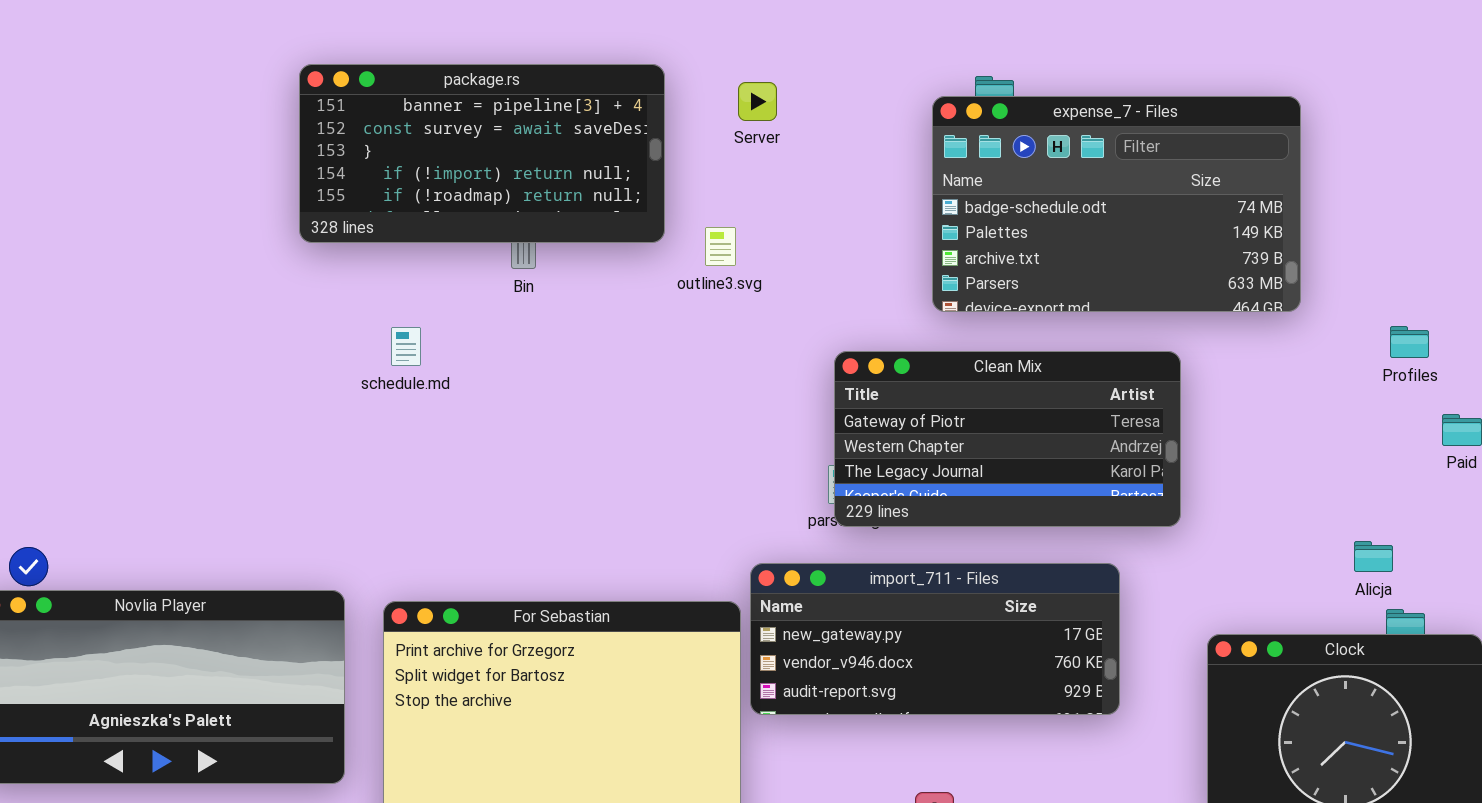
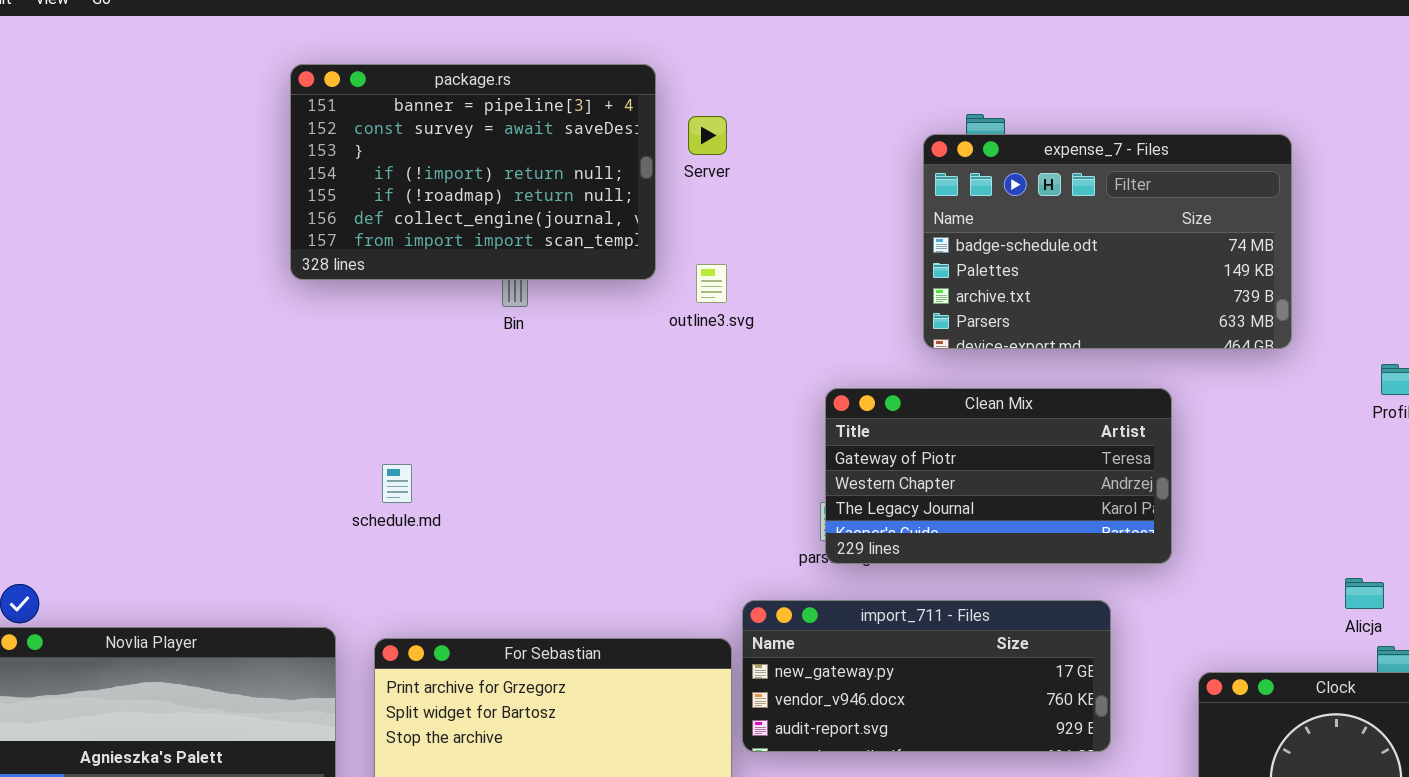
package.rs: [299,64,665,243] -> [290,64,656,280], resized
Server: [738,82,777,121] -> [688,116,727,155], moved
schedule.md: [391,327,421,366] -> [382,464,412,503], moved

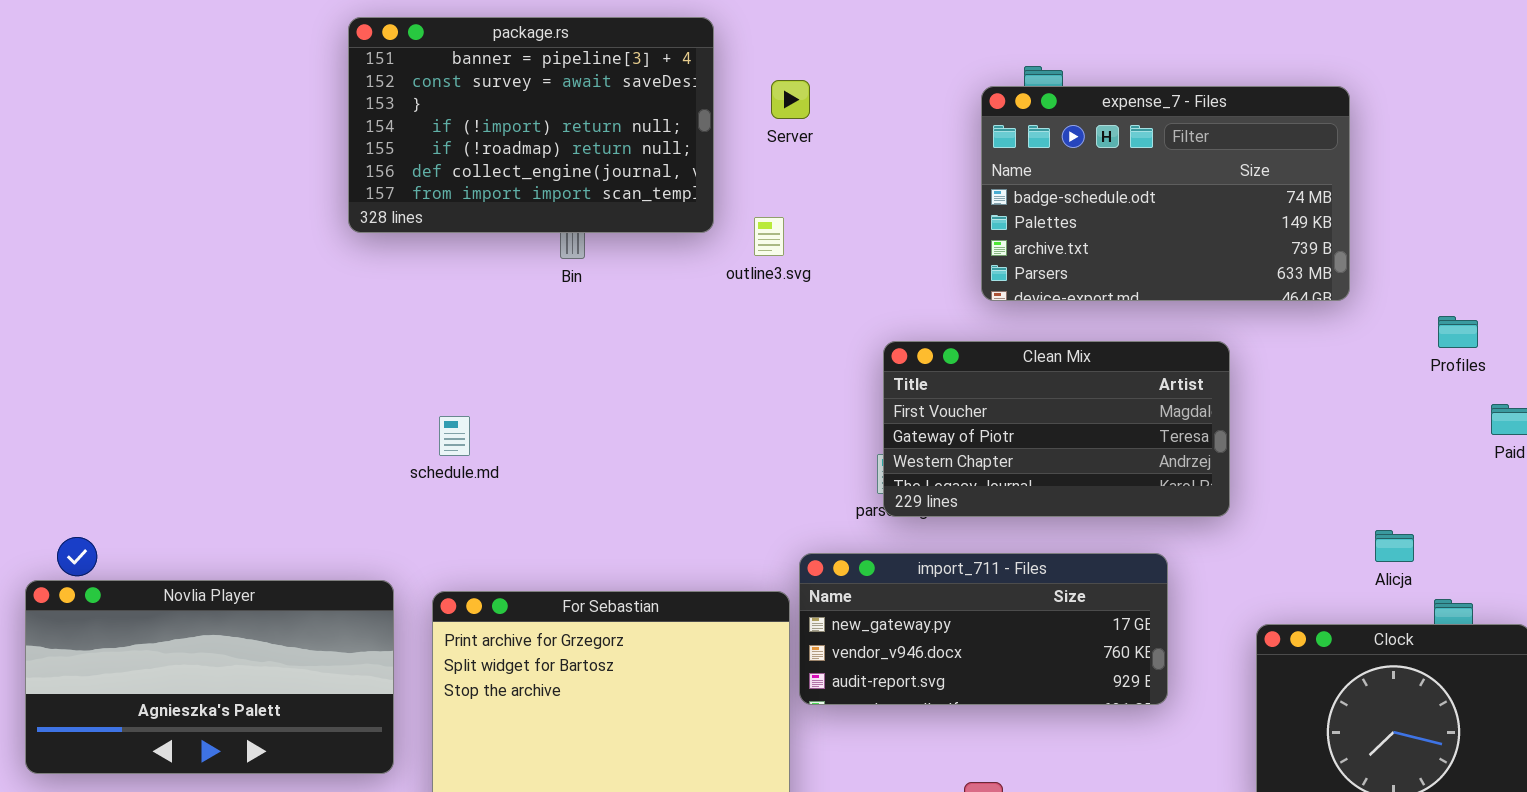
Server: [688,116,727,155] -> [771,80,810,119], moved
Clean Mix: [825,388,1172,564] -> [883,341,1230,517], scrolled up 1 row
Alicja: [1345,578,1384,609] -> [1375,530,1414,562], moved

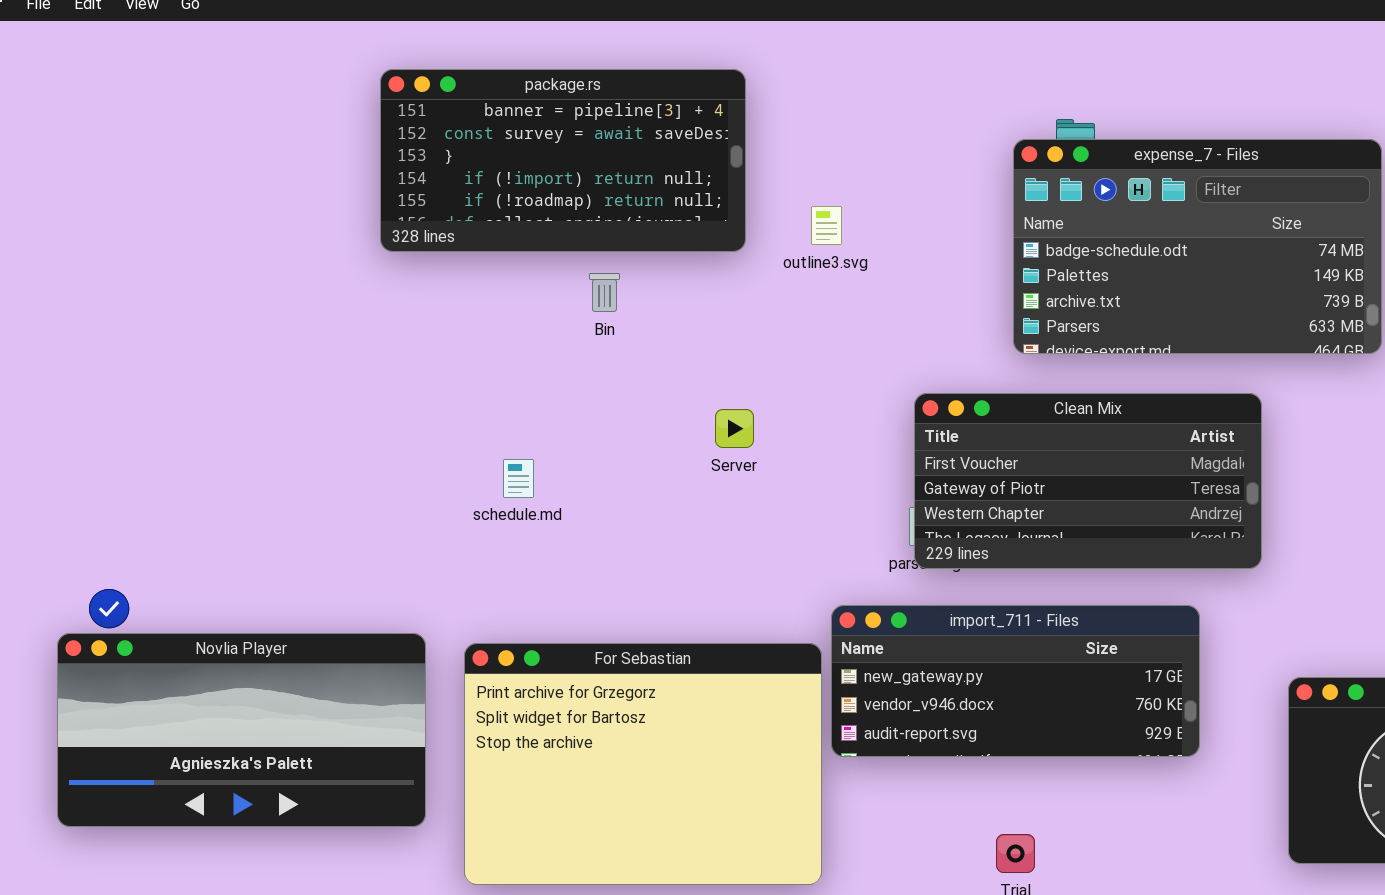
package.rs: [348,17,714,233] -> [380,69,746,252], resized
Server: [771,80,810,119] -> [715,409,754,448], moved
outline3.svg: [754,217,784,256] -> [811,206,842,245], moved
schedule.md: [439,416,470,456] -> [503,459,534,498], moved

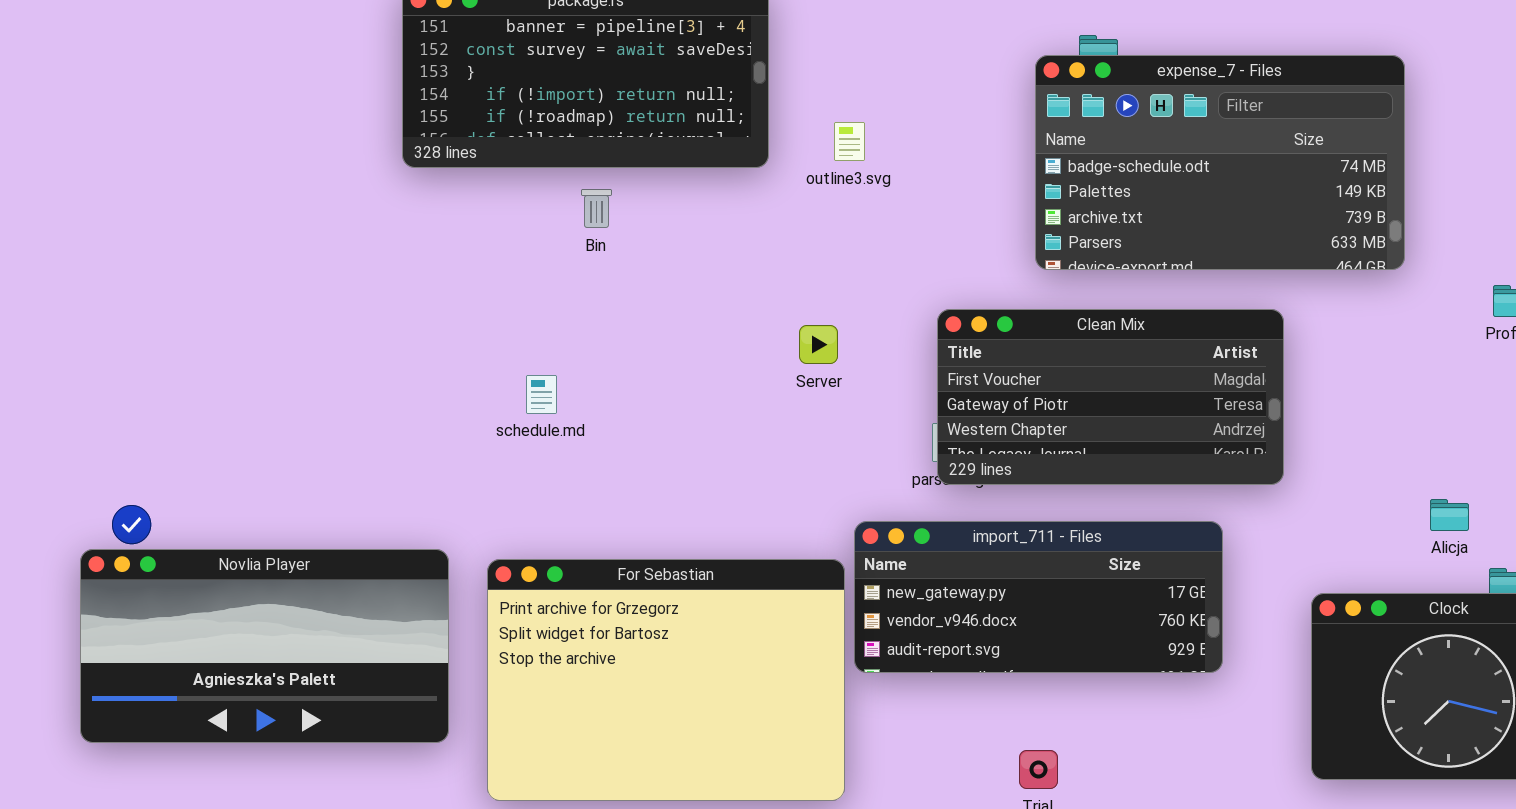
Bin: [589,273,620,312] -> [581,189,612,228], moved
Server: [715,409,754,448] -> [799,325,838,364], moved

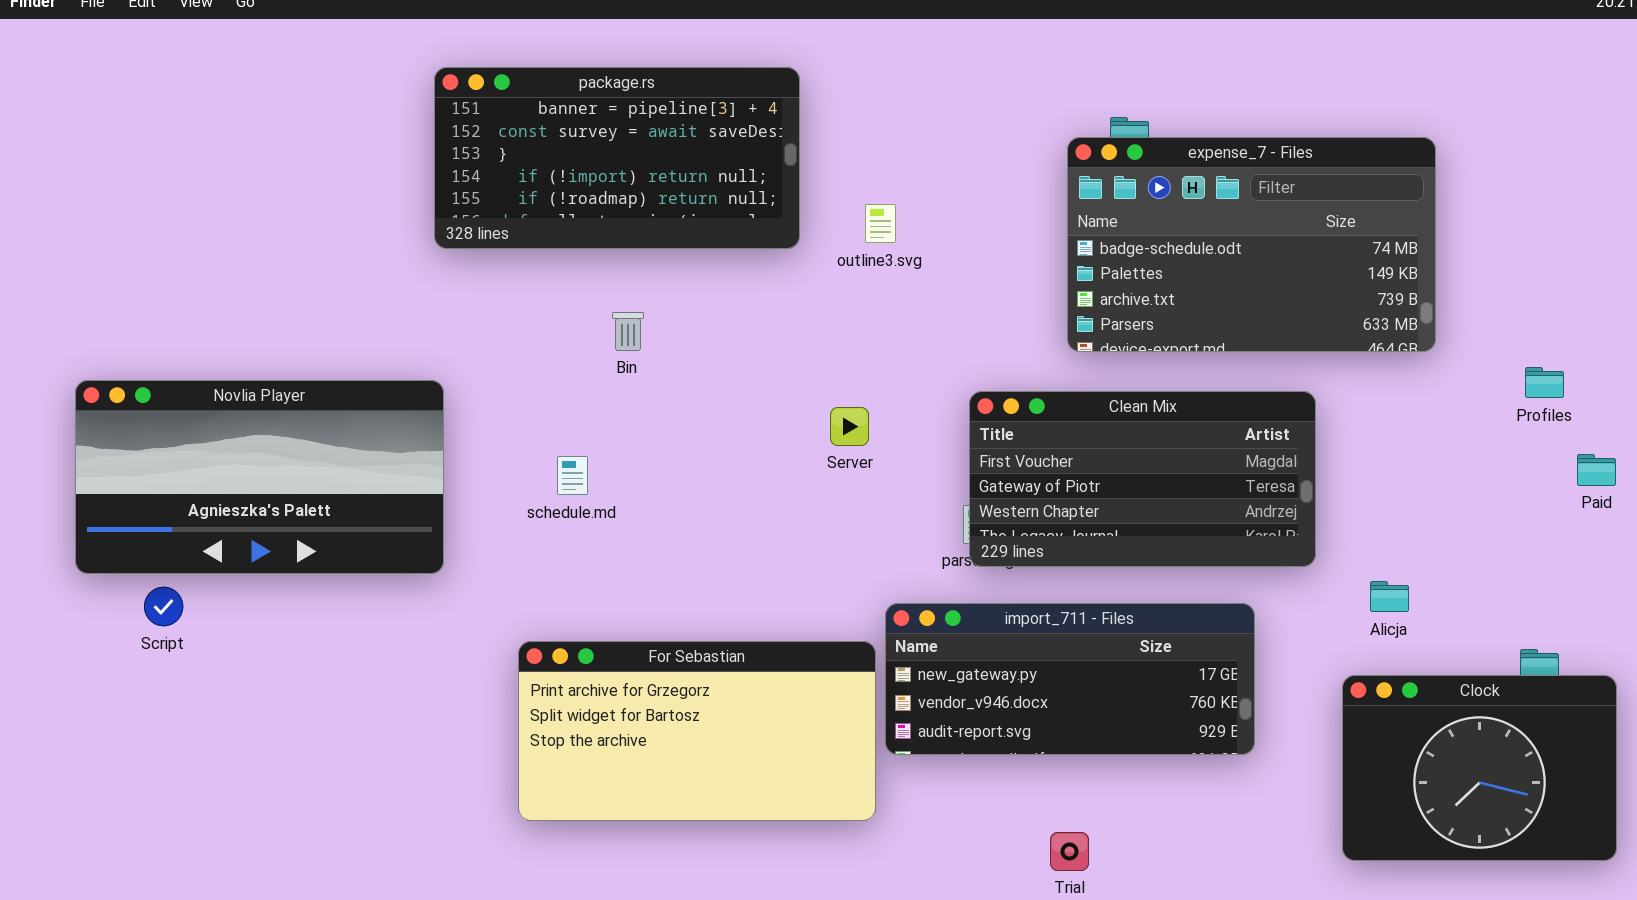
Bin: [581,189,612,228] -> [612,312,644,351], moved
Alicja: [1430,499,1469,531] -> [1370,581,1409,612], moved
Novlia Player: [80,549,449,743] -> [75,380,444,574], moved
For Sebastian: [487,559,845,801] -> [518,641,876,821], resized

